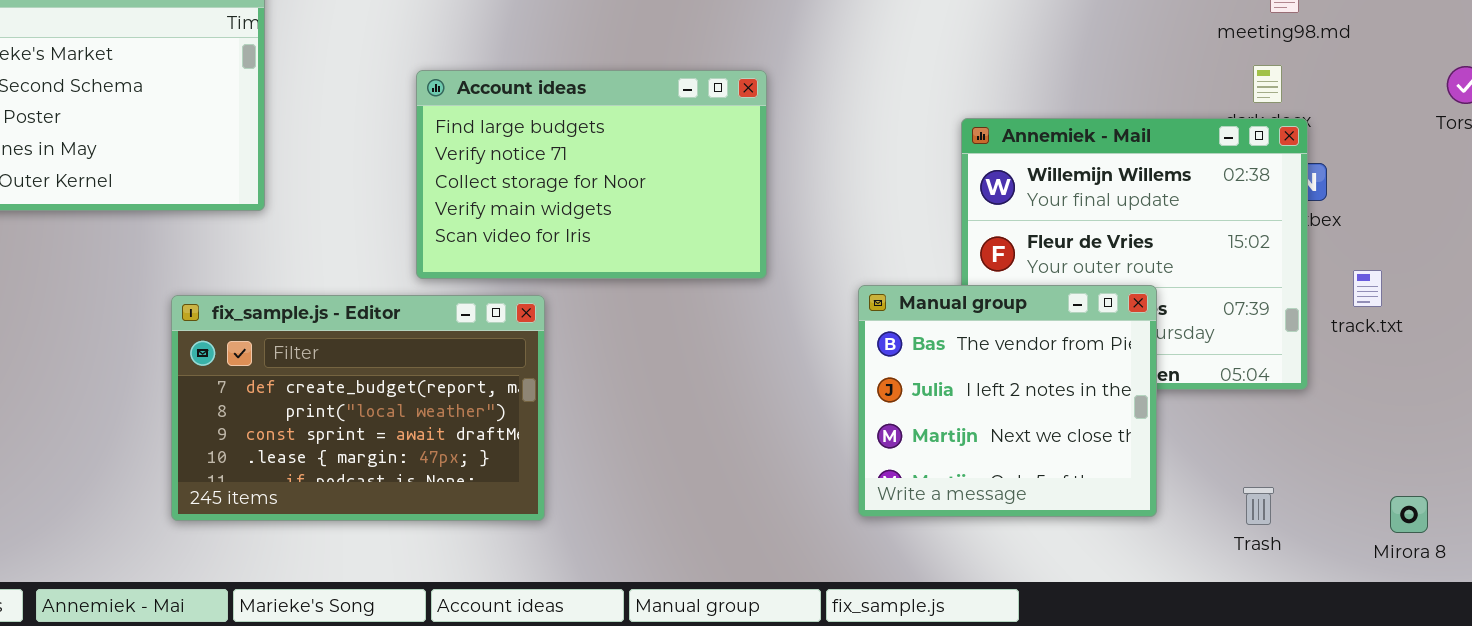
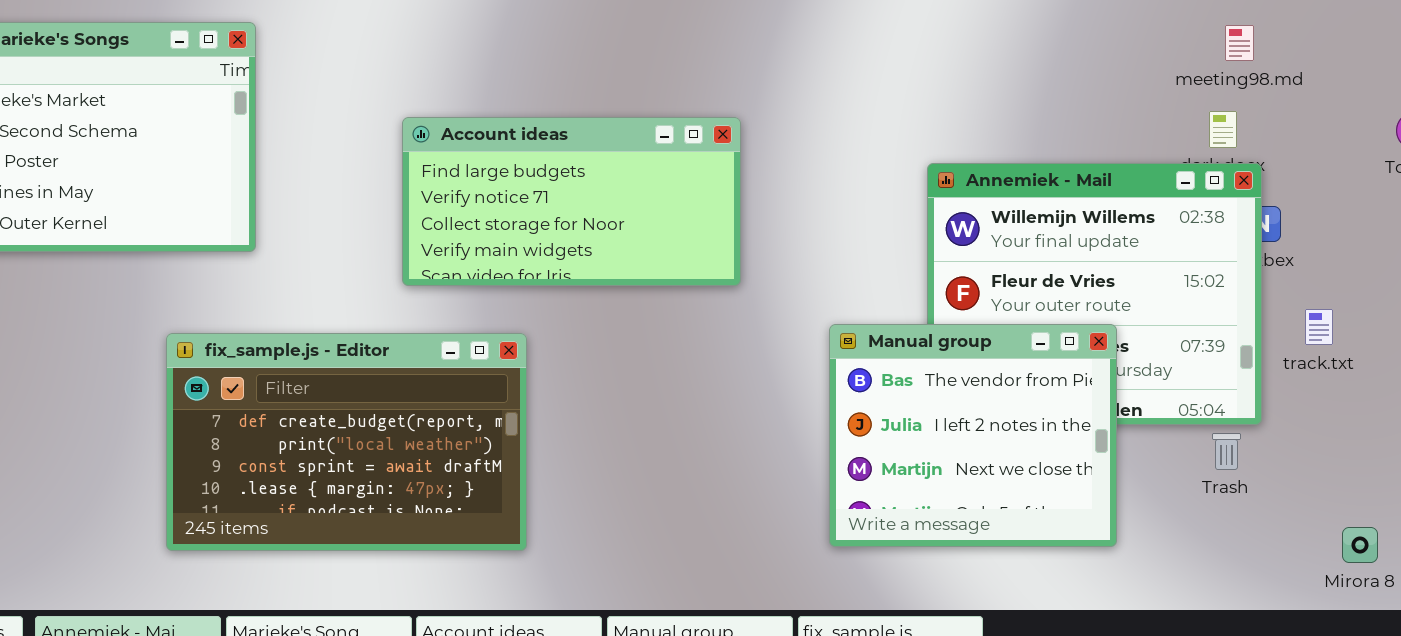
Account ideas: [416,70,767,279] -> [402,117,741,286], resized
Trash: [1243,487,1274,525] -> [1212,433,1241,470], moved

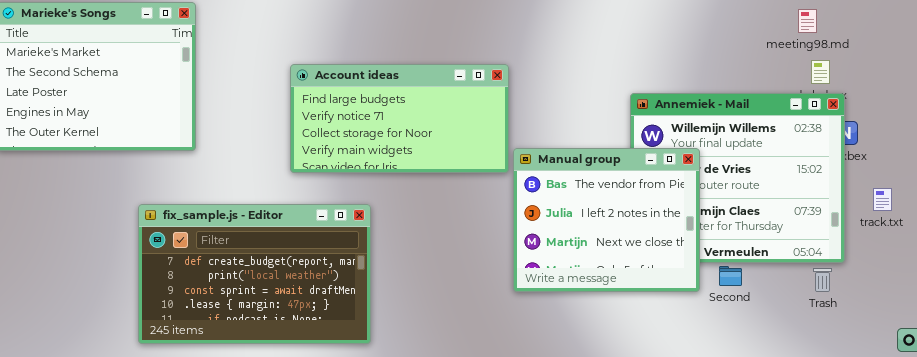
meeting98.md: [1225,25,1254,61] -> [798,9,817,33], moved
Manual group: [829,324,1117,547] -> [513,148,700,292], moved

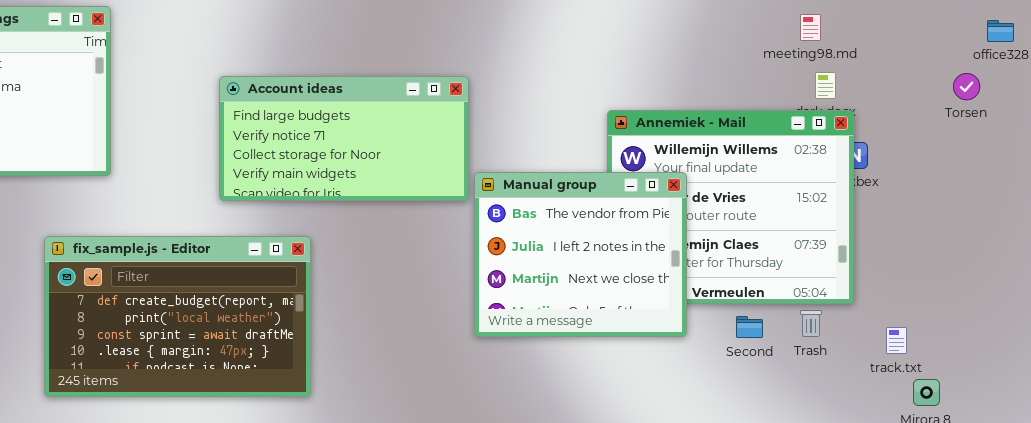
track.txt: [873,188,892,211] -> [886,327,907,354], moved
Second: [719,266,742,286] -> [736,316,763,338], moved
Trash: [813,268,832,292] -> [800,310,822,337], moved

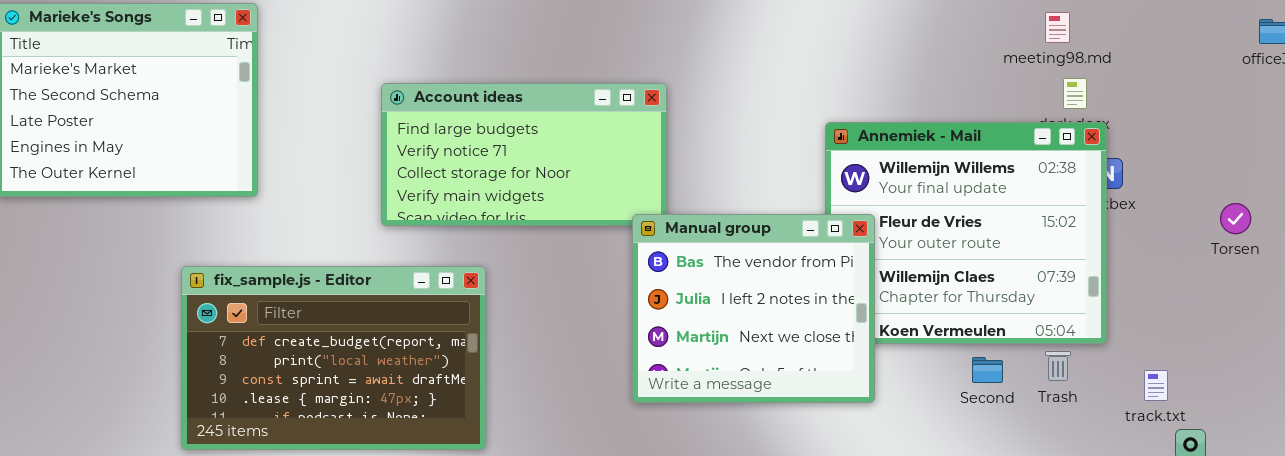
Torsen: [953,73,980,100] -> [1220,203,1251,234], moved
Manual group: [474,172,687,337] -> [632,214,875,403], moved

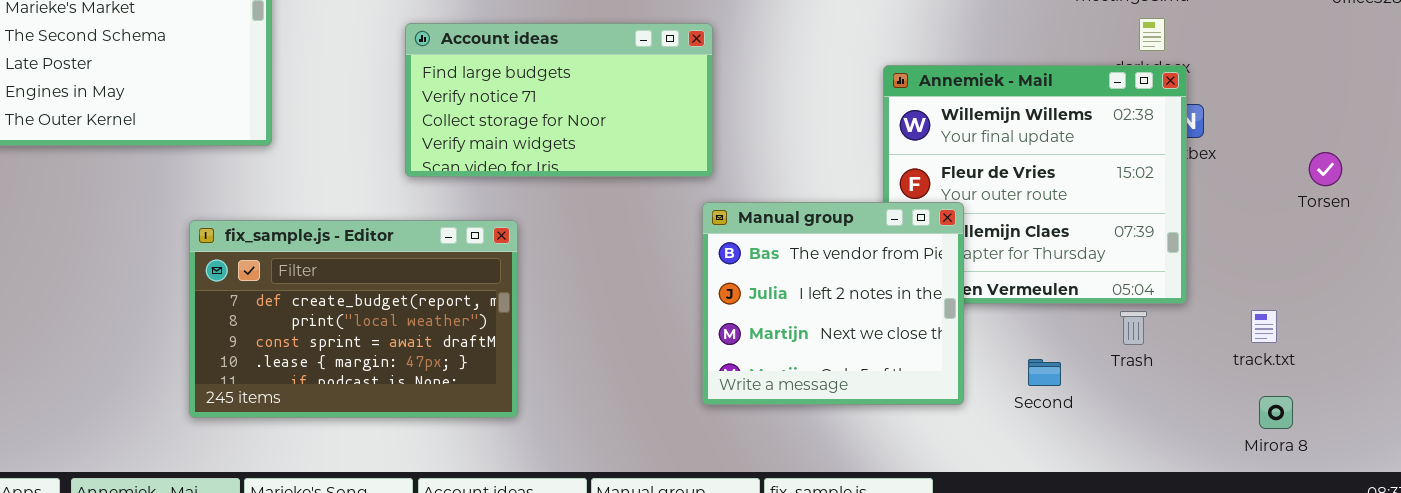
Manual group: [632,214,875,403] -> [702,202,964,405], moved
Second: [972,357,1003,383] -> [1028,359,1061,386], moved
track.txt: [1144,370,1168,401] -> [1251,310,1277,343], moved

